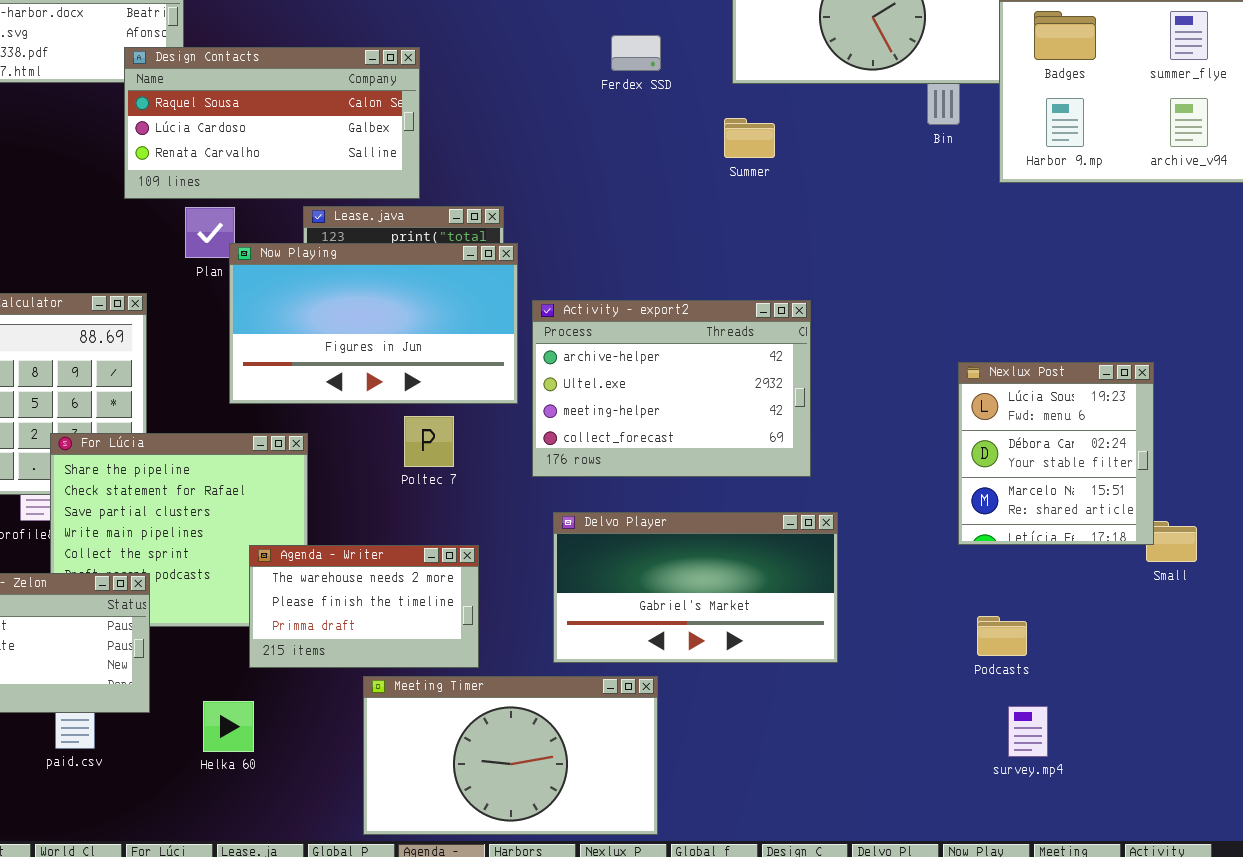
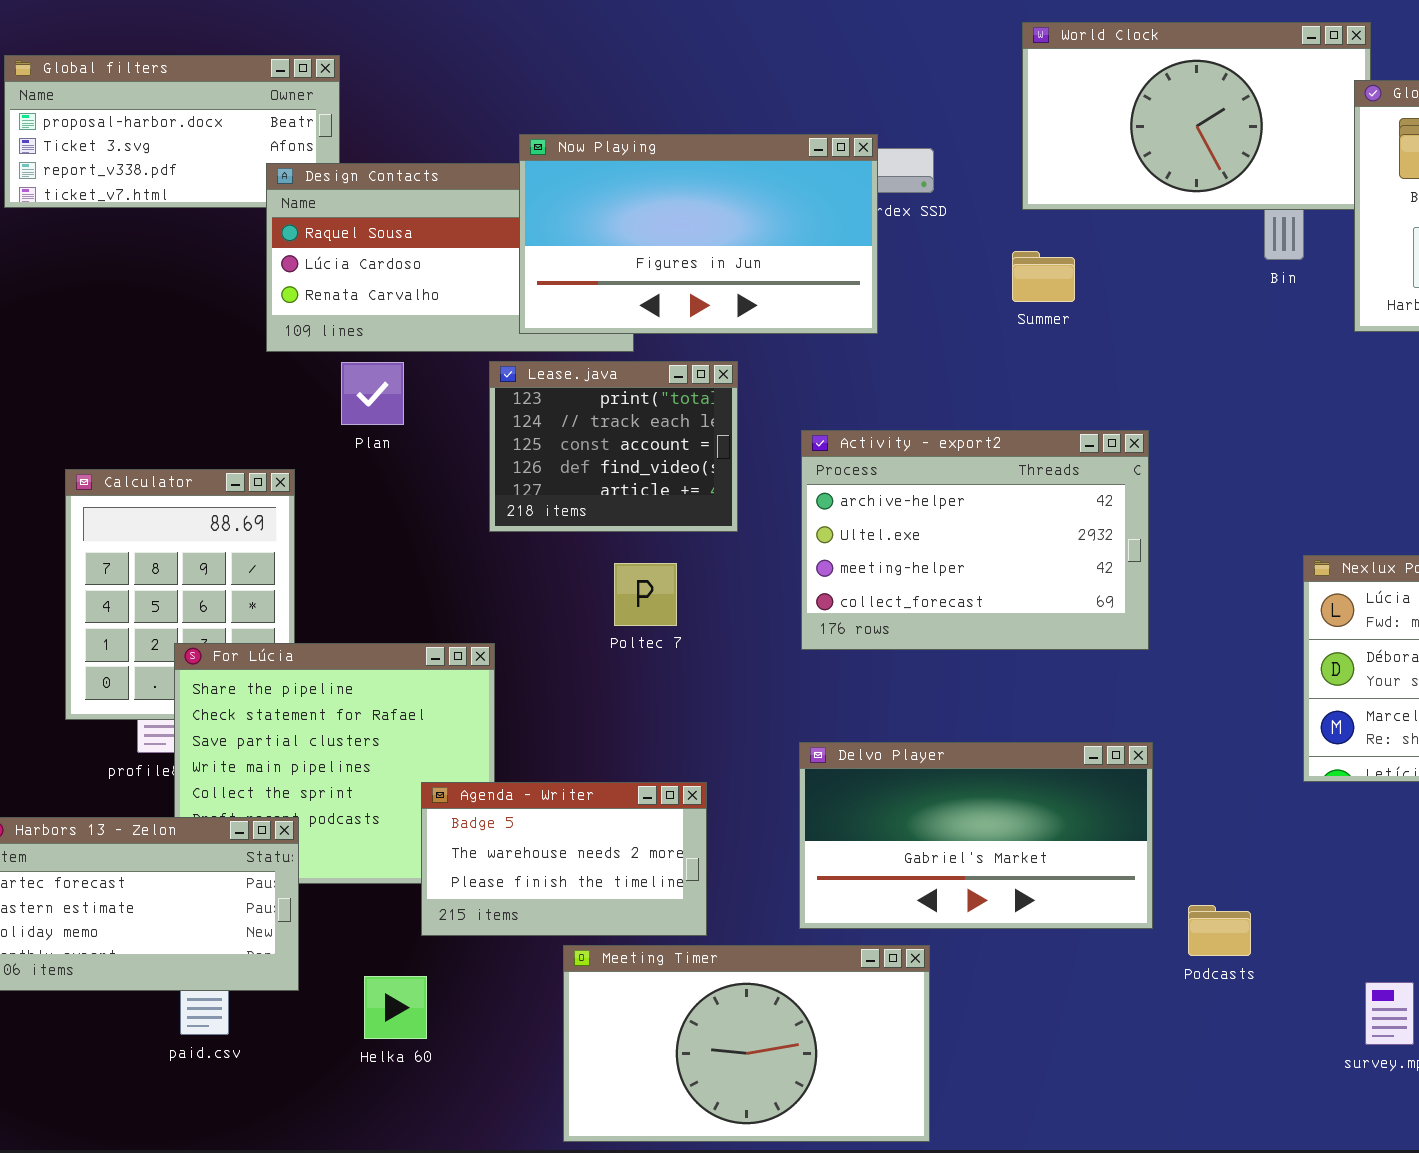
Now Playing: [229,243,518,404] -> [519,134,878,334], moved
Activity - export2: [532,300,811,477] -> [801,430,1149,650], moved
Poltec 7: [404,416,454,467] -> [614,563,677,626], moved
Agenda - Writer: [249,545,479,668] -> [421,782,707,936], scrolled up 1 row
Podcasts: [977,616,1027,656] -> [1188,905,1251,956], moved

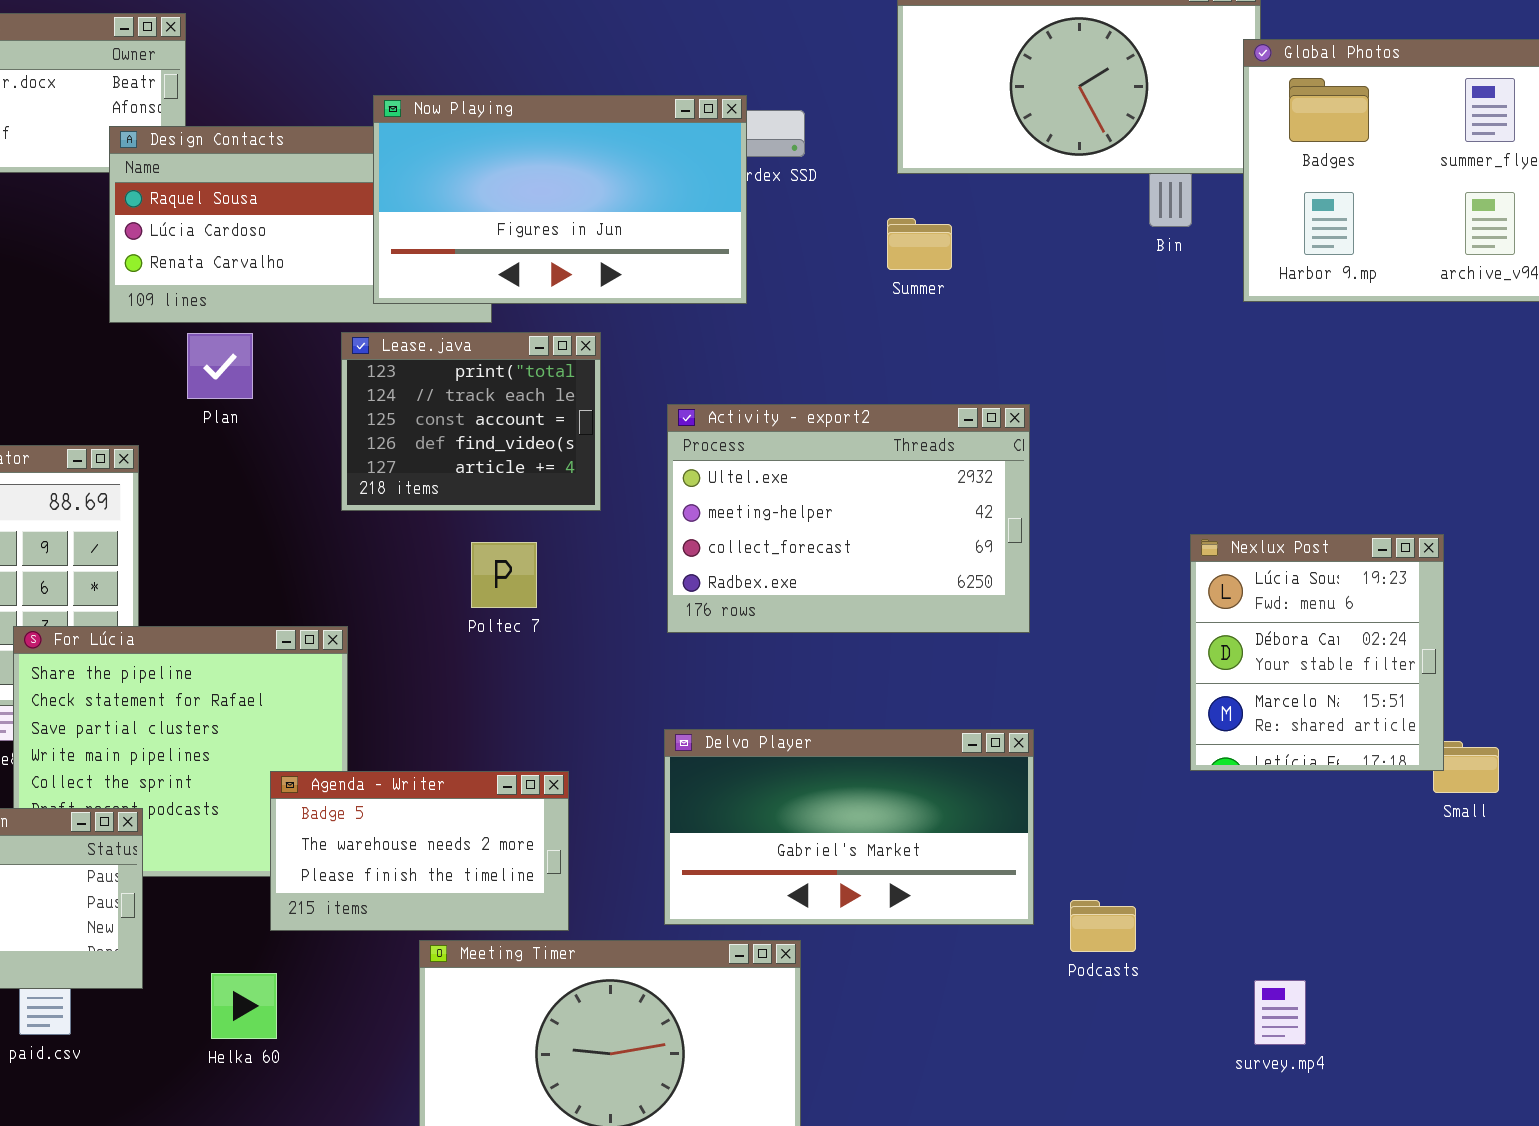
Activity - export2: [801,430,1149,650] -> [667,404,1030,633], scrolled down 1 row

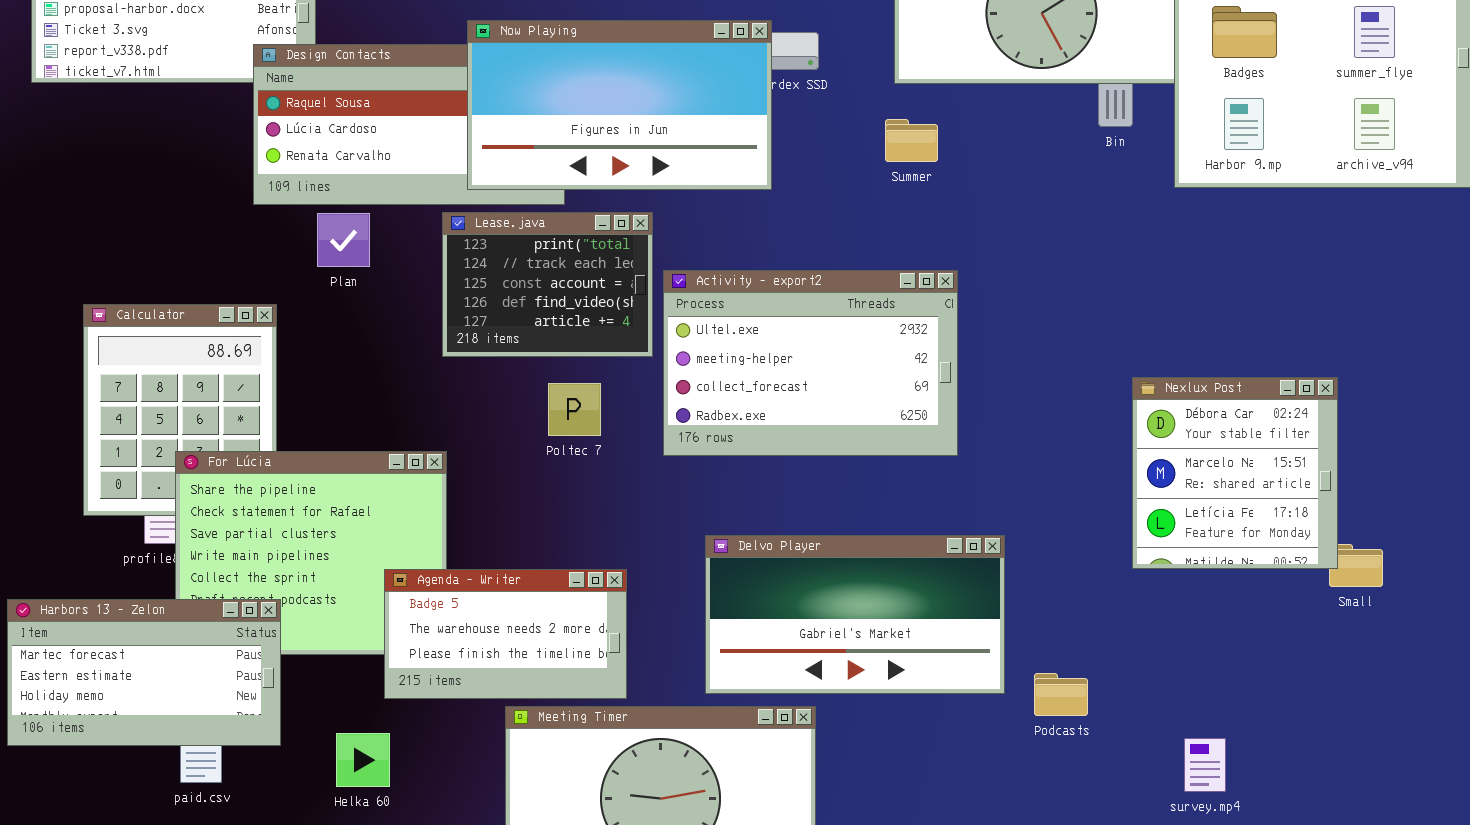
Activity - export2: [667,404,1030,633] -> [663,270,958,456], moved
Nexlux Post: [1190,534,1444,771] -> [1132,377,1338,569], scrolled down 1 row

